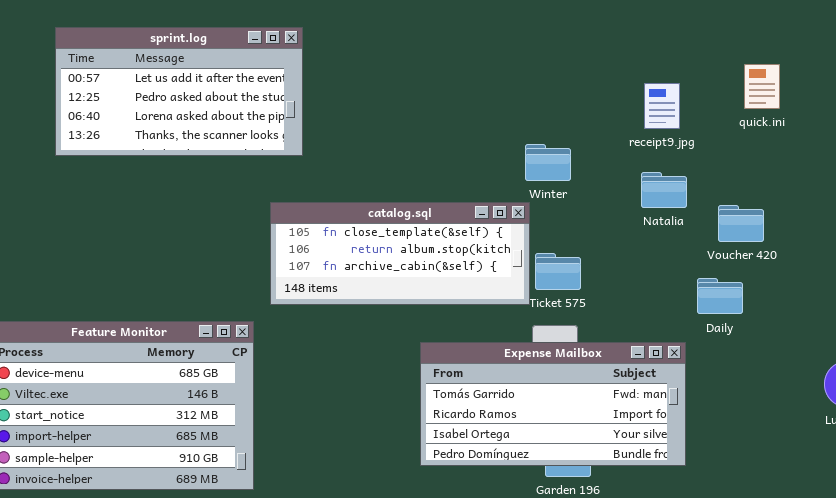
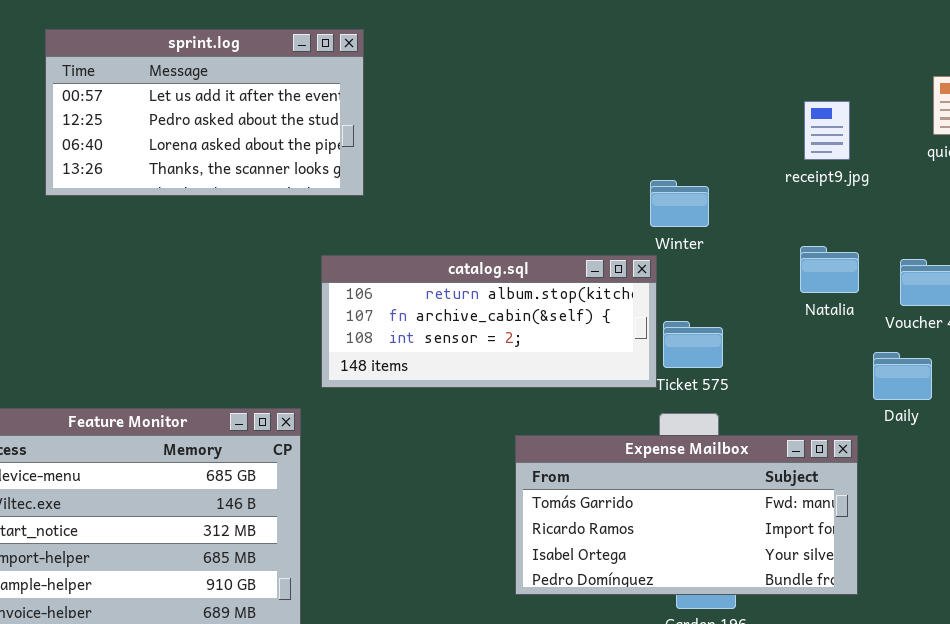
Natalia: [641,172,687,208] -> [800,246,859,293], moved
catalog.sql: [270,202,530,305] -> [321,255,657,388], scrolled down 1 row

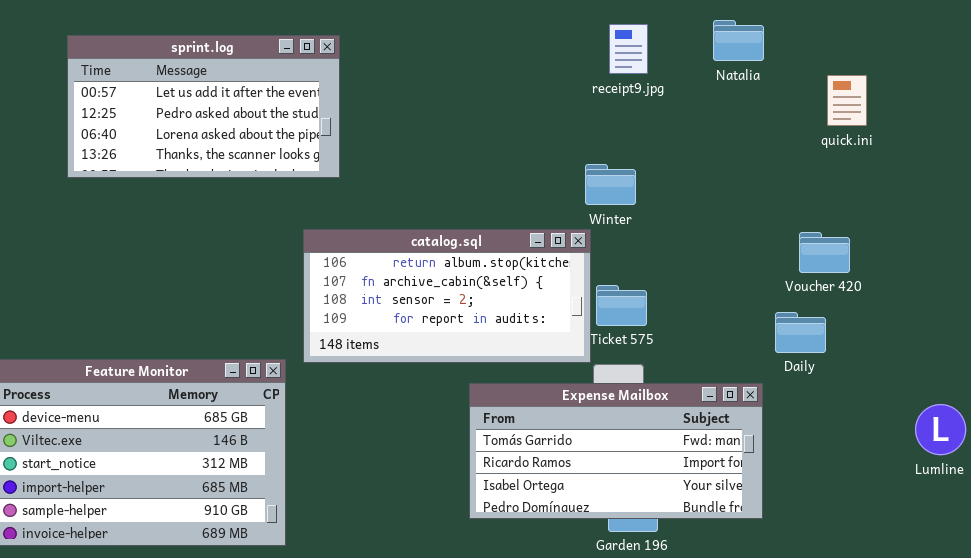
receipt9.jpg: [804,101,850,160] -> [609,24,648,74], moved
Natalia: [800,246,859,293] -> [713,20,764,61], moved
catalog.sql: [321,255,657,388] -> [303,229,591,363], resized

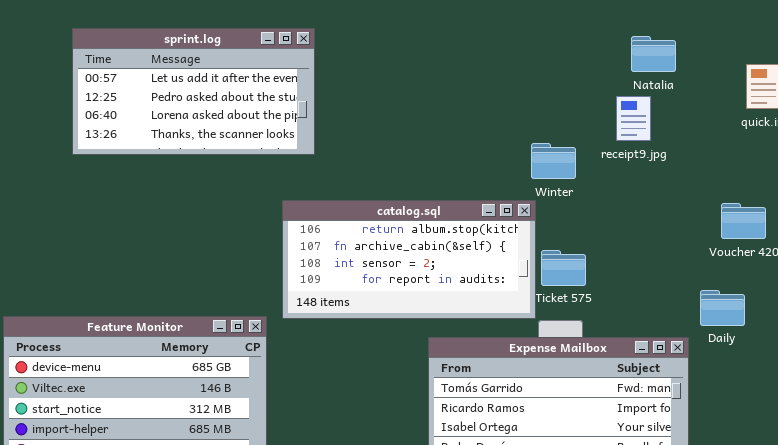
Natalia: [713,20,764,61] -> [631,36,676,72], moved
receipt9.jpg: [609,24,648,74] -> [616,96,651,141], moved
Daily: [775,312,826,353] -> [700,290,745,326], moved

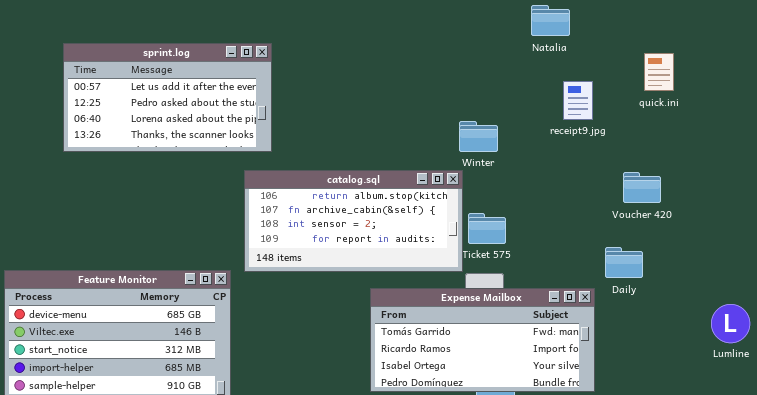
sprint.log: [72,28,315,155] -> [63,43,272,152], moved
Natalia: [631,36,676,72] -> [531,5,570,36], moved
receipt9.jpg: [616,96,651,141] -> [563,81,593,120], moved

